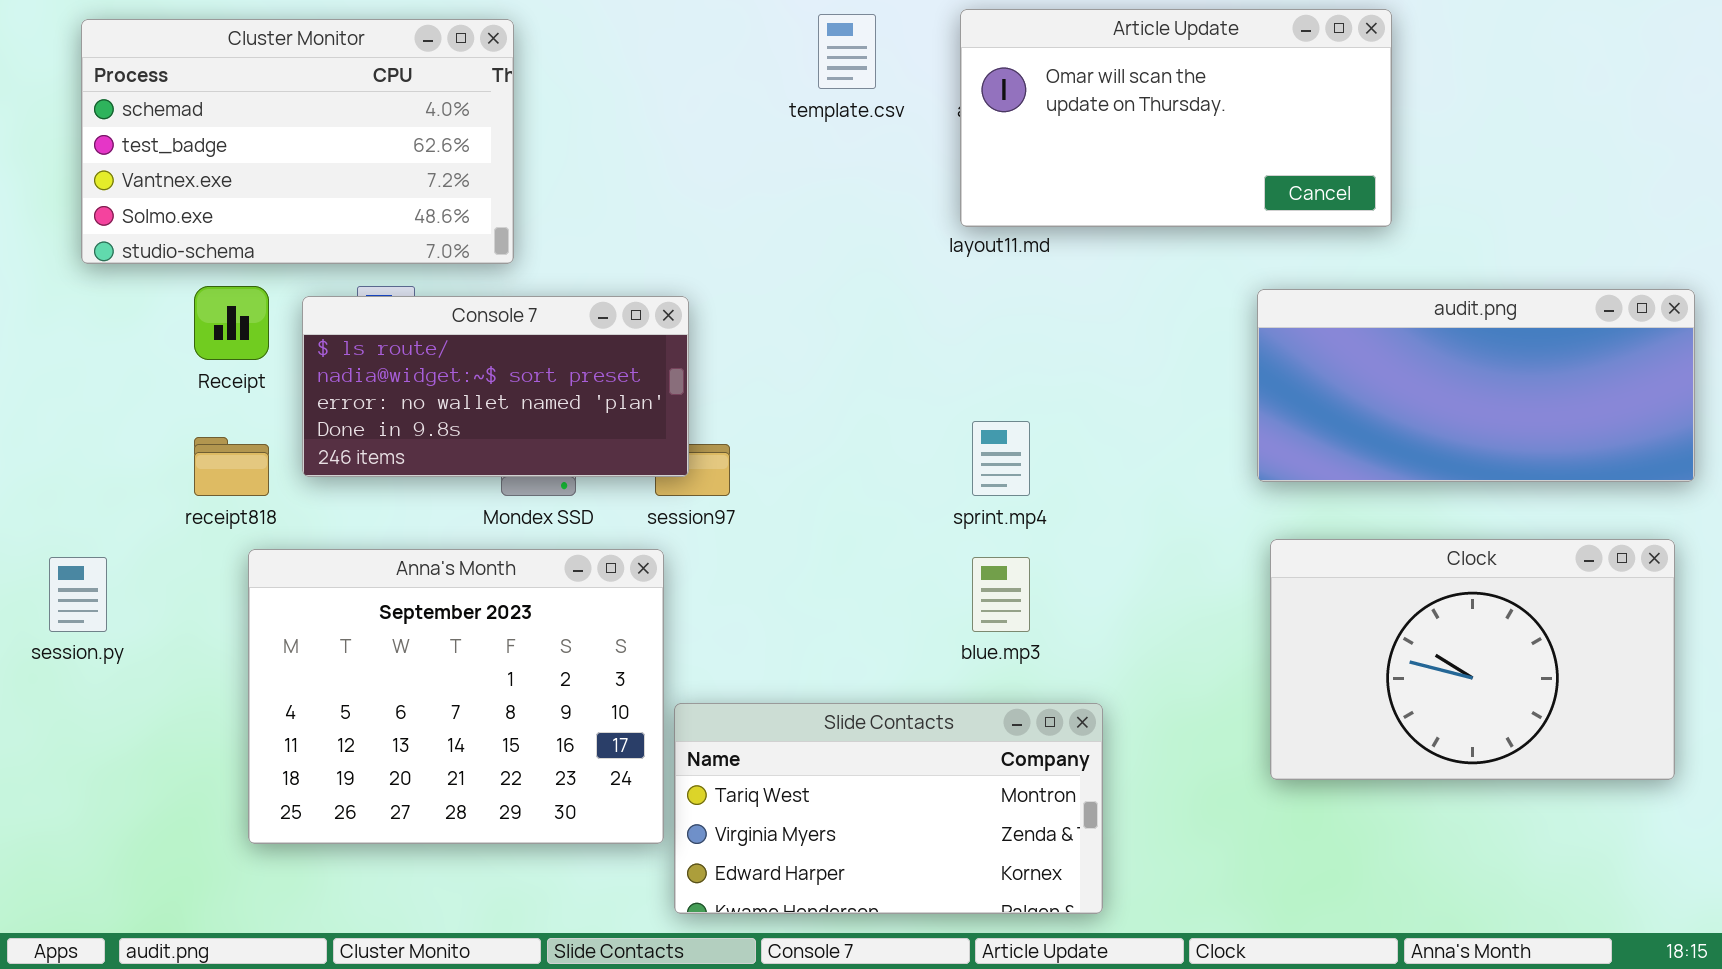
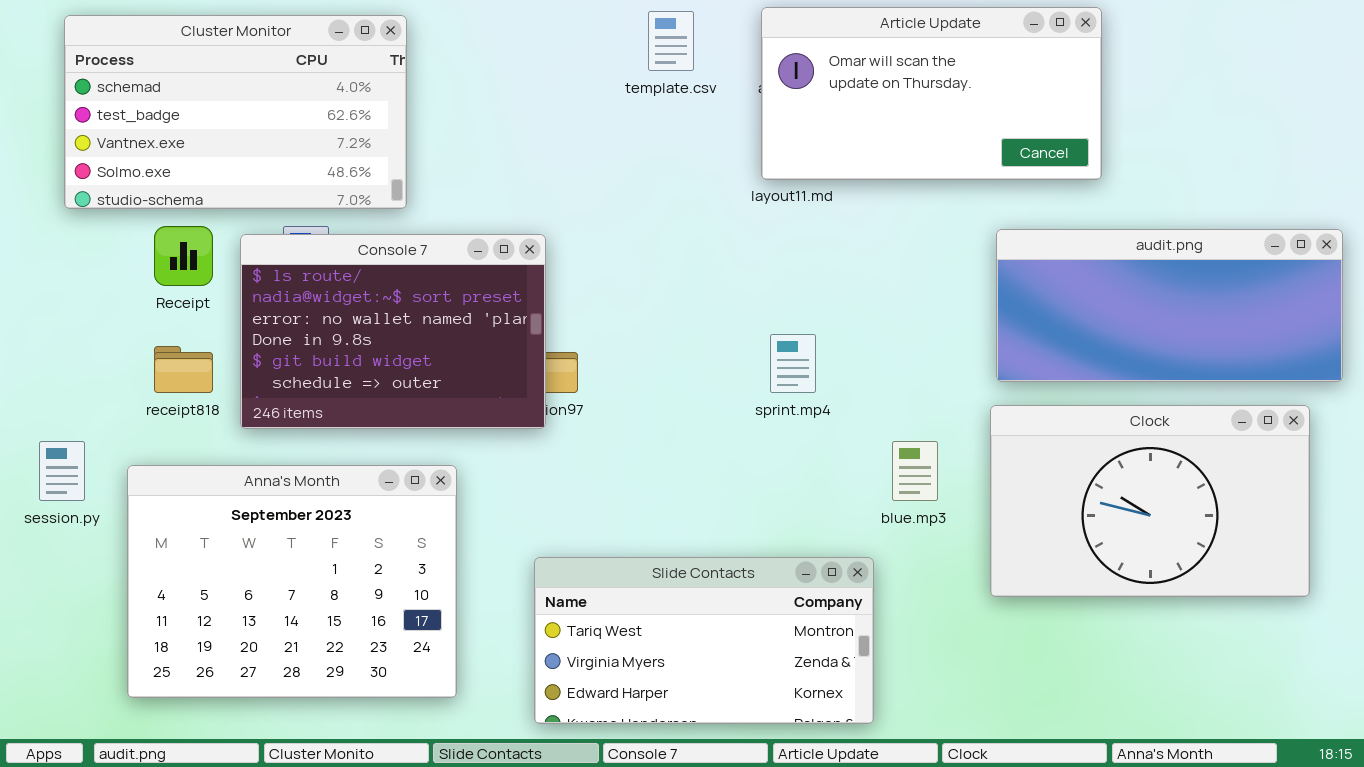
Console 7: [302,296,689,477] -> [240,234,546,429], resized
Clock: [1270,539,1675,780] -> [990,405,1310,597], moved
Anna's Month: [248,549,664,844] -> [127,465,457,698], moved
blue.mp3: [972,557,1030,632] -> [892,441,938,501], moved

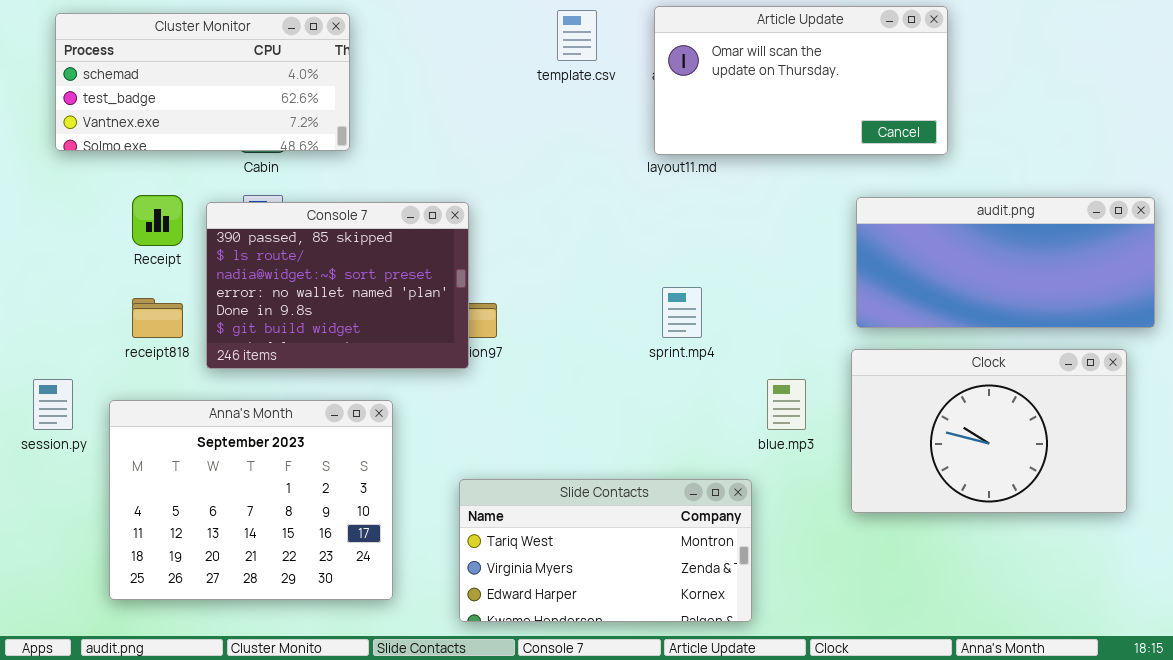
Cluster Monitor: [64,15,407,209] -> [55,13,350,151], resized
Console 7: [240,234,546,429] -> [206,202,469,369], scrolled up 1 row

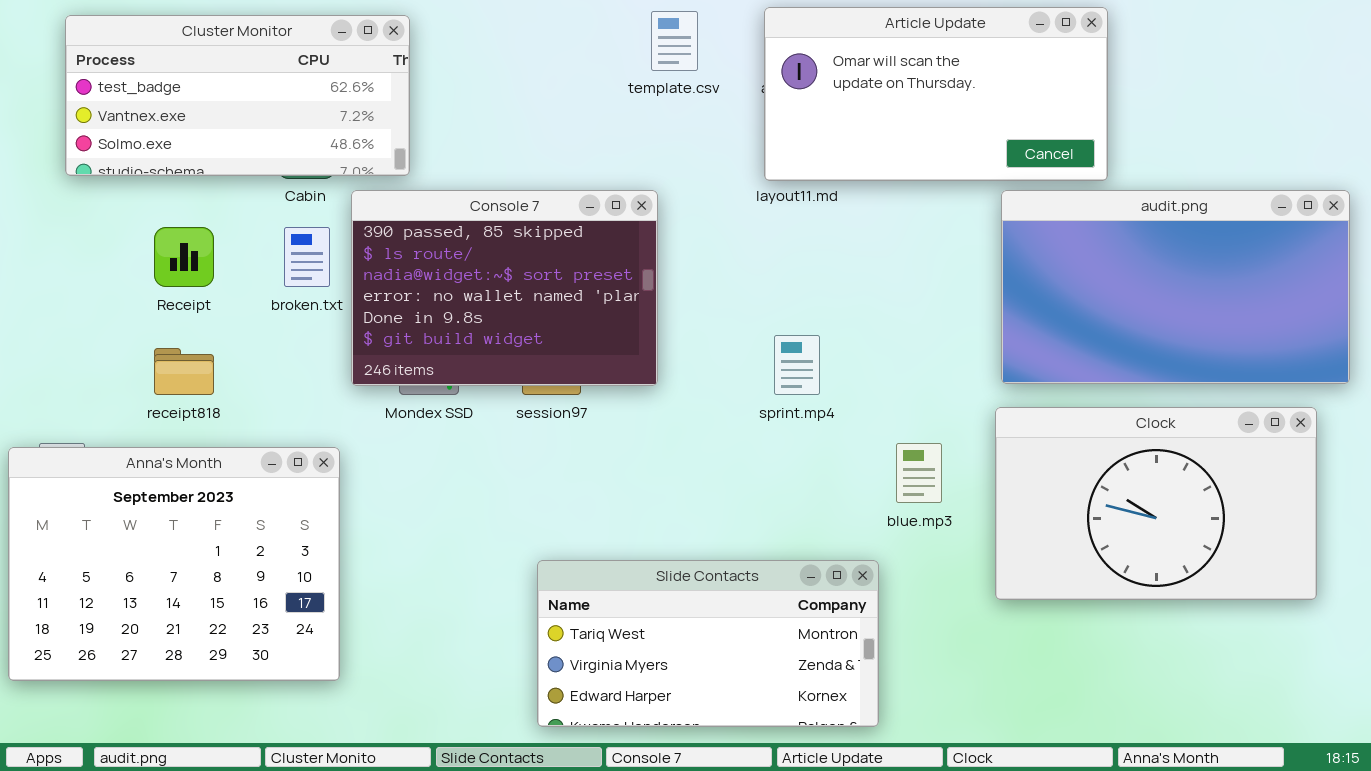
Cluster Monitor: [55,13,350,151] -> [65,15,410,176], scrolled down 1 row
audit.png: [856,197,1155,328] -> [1001,190,1350,384], resized
Console 7: [206,202,469,369] -> [351,190,658,386], moved
Anna's Month: [109,400,393,600] -> [8,447,340,681], moved

